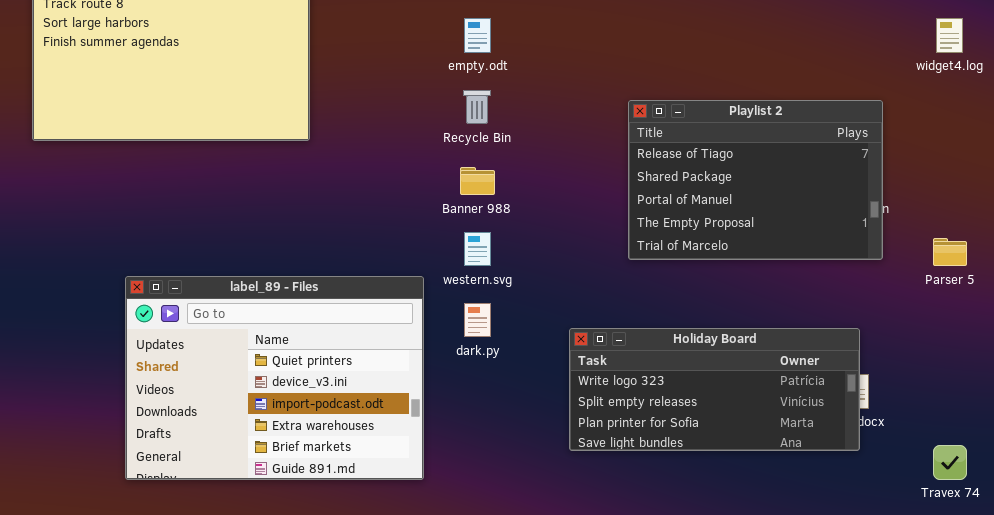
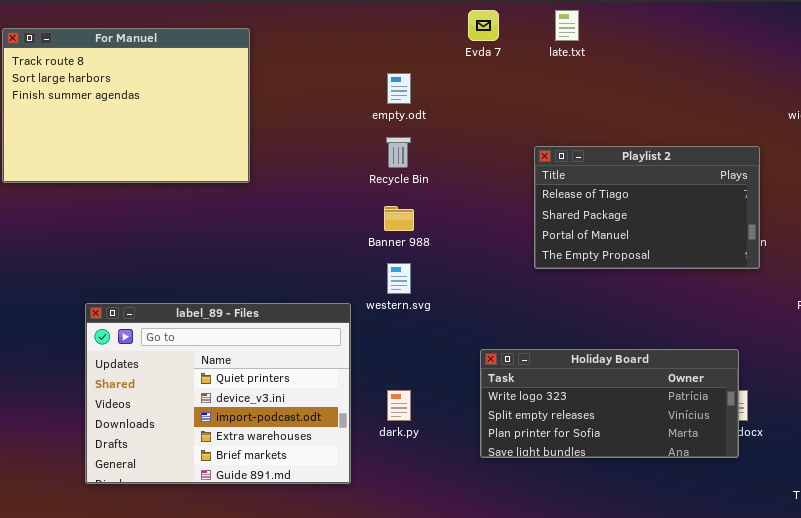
Playlist 2: [628,100,883,260] -> [534,146,760,269], resized
dark.py: [464,303,491,337] -> [387,390,411,421], moved

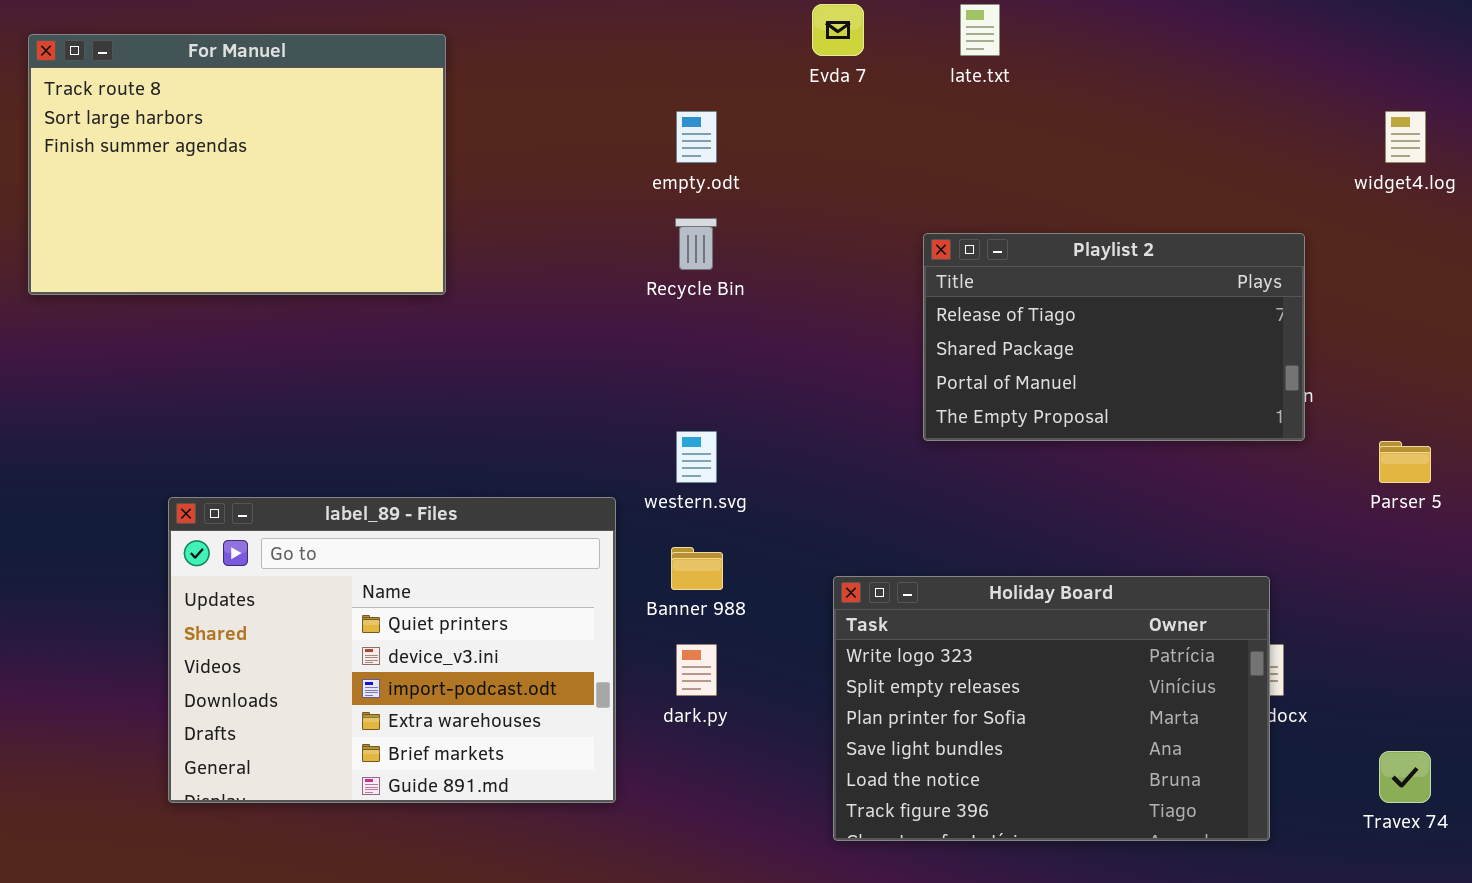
Banner 988: [384,206,414,231] -> [671,547,723,590], moved
Holiday Board: [480,349,739,458] -> [833,576,1270,841], resized

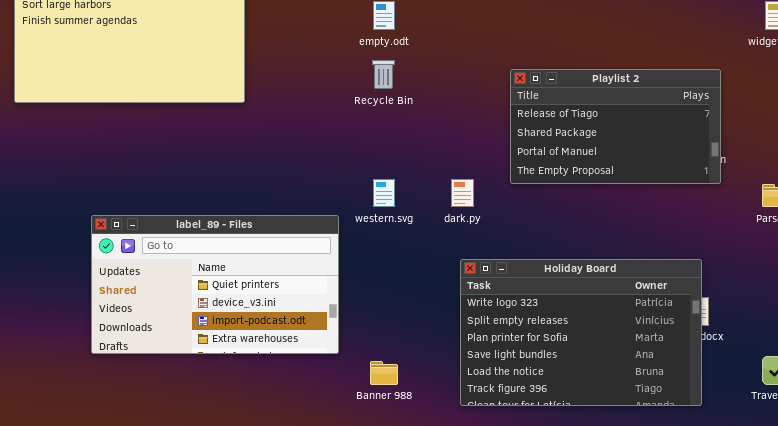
label_89 - Files: [168,497,616,803] -> [91,215,339,354], resized
Banner 988: [671,547,723,590] -> [370,361,398,385], moved
dark.py: [676,644,717,696] -> [451,179,474,207], moved

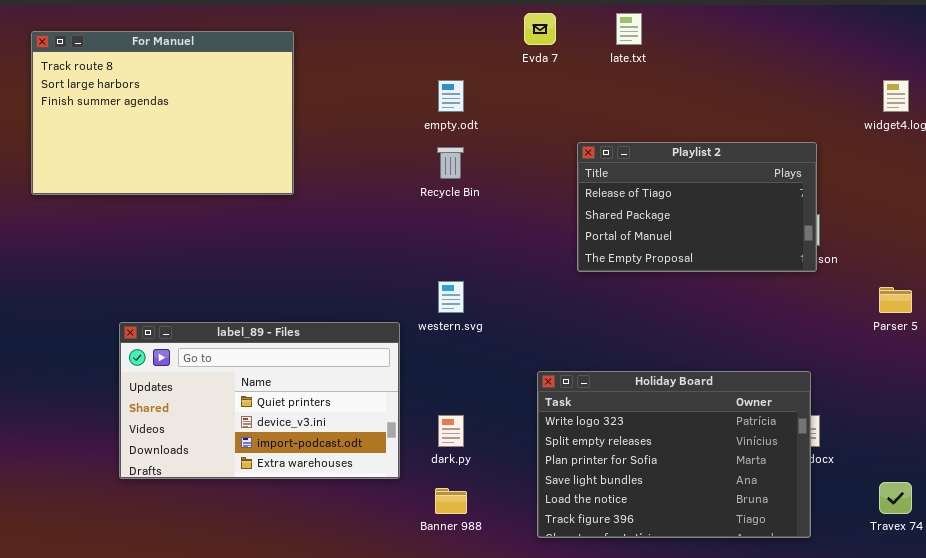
Playlist 2: [510,69,721,184] -> [577,142,817,272], moved
dark.py: [451,179,474,207] -> [438,415,464,447], moved

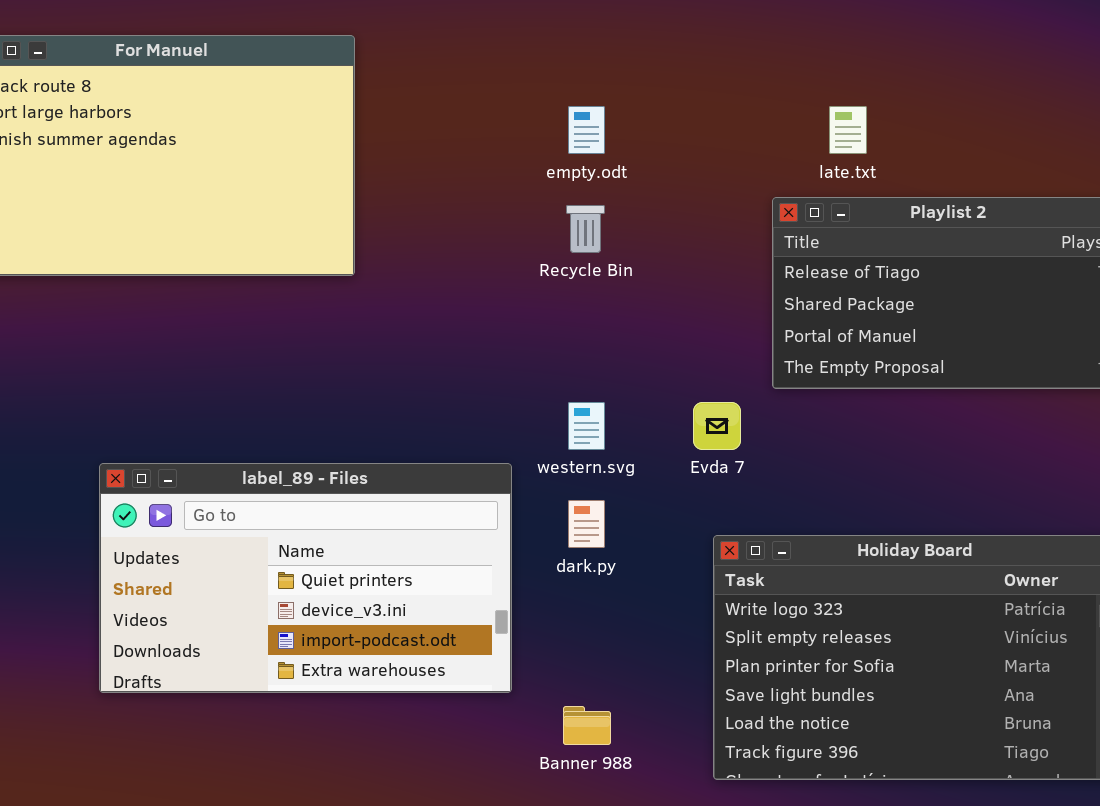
Evda 7: [524,13,556,45] -> [693,402,741,450], moved
late.txt: [616,13,642,45] -> [829,106,867,154], moved
dark.py: [438,415,464,447] -> [568,500,605,548], moved

